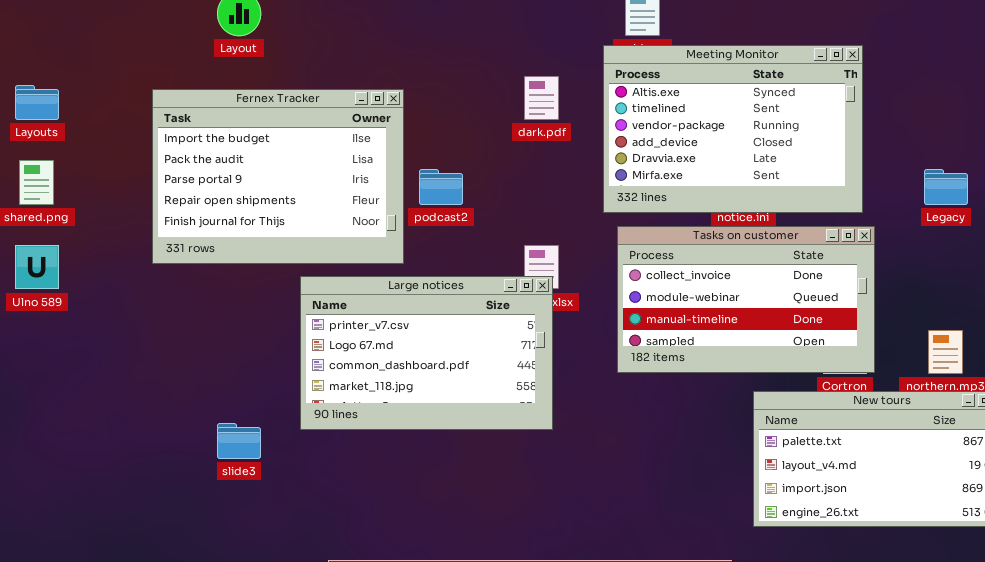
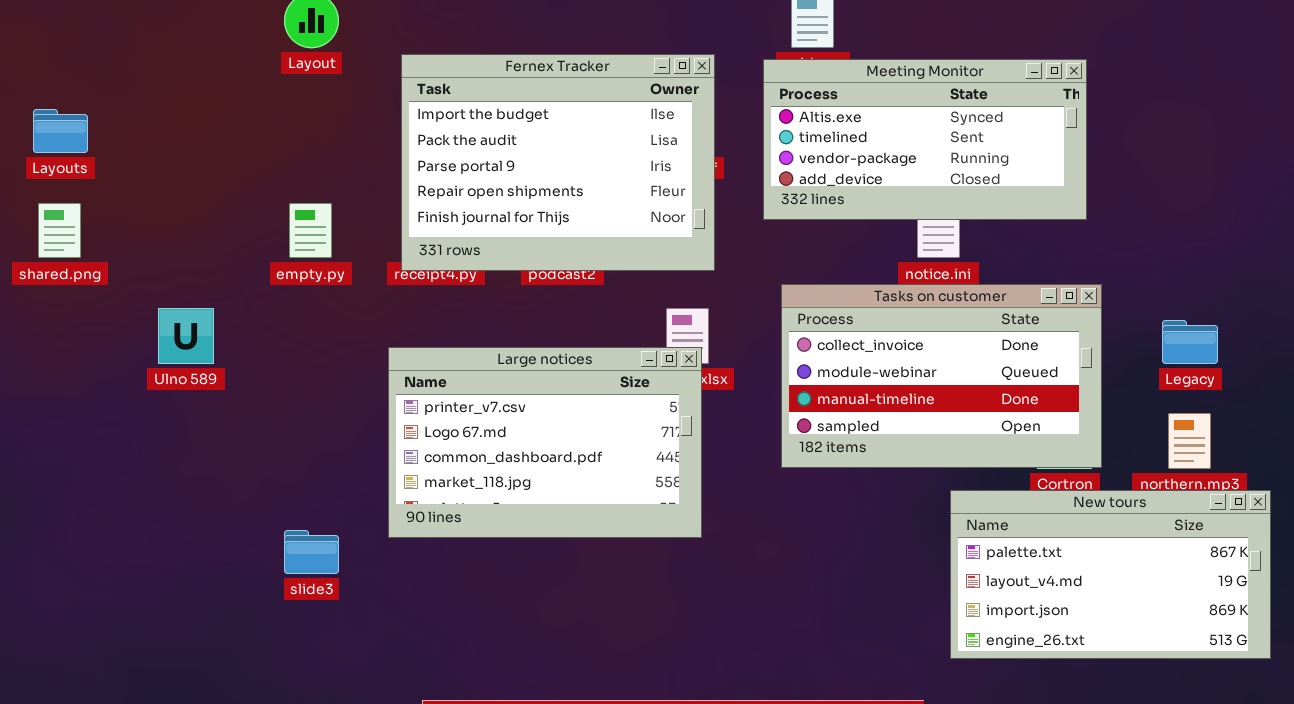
Meeting Monitor: [603,45,863,213] -> [763,59,1087,220], resized
Fernex Tracker: [152,89,404,264] -> [401,54,715,271], moved
Legacy: [924,169,968,205] -> [1162,320,1218,364], moved
Ulno 589: [15,245,59,289] -> [158,308,214,364], moved

